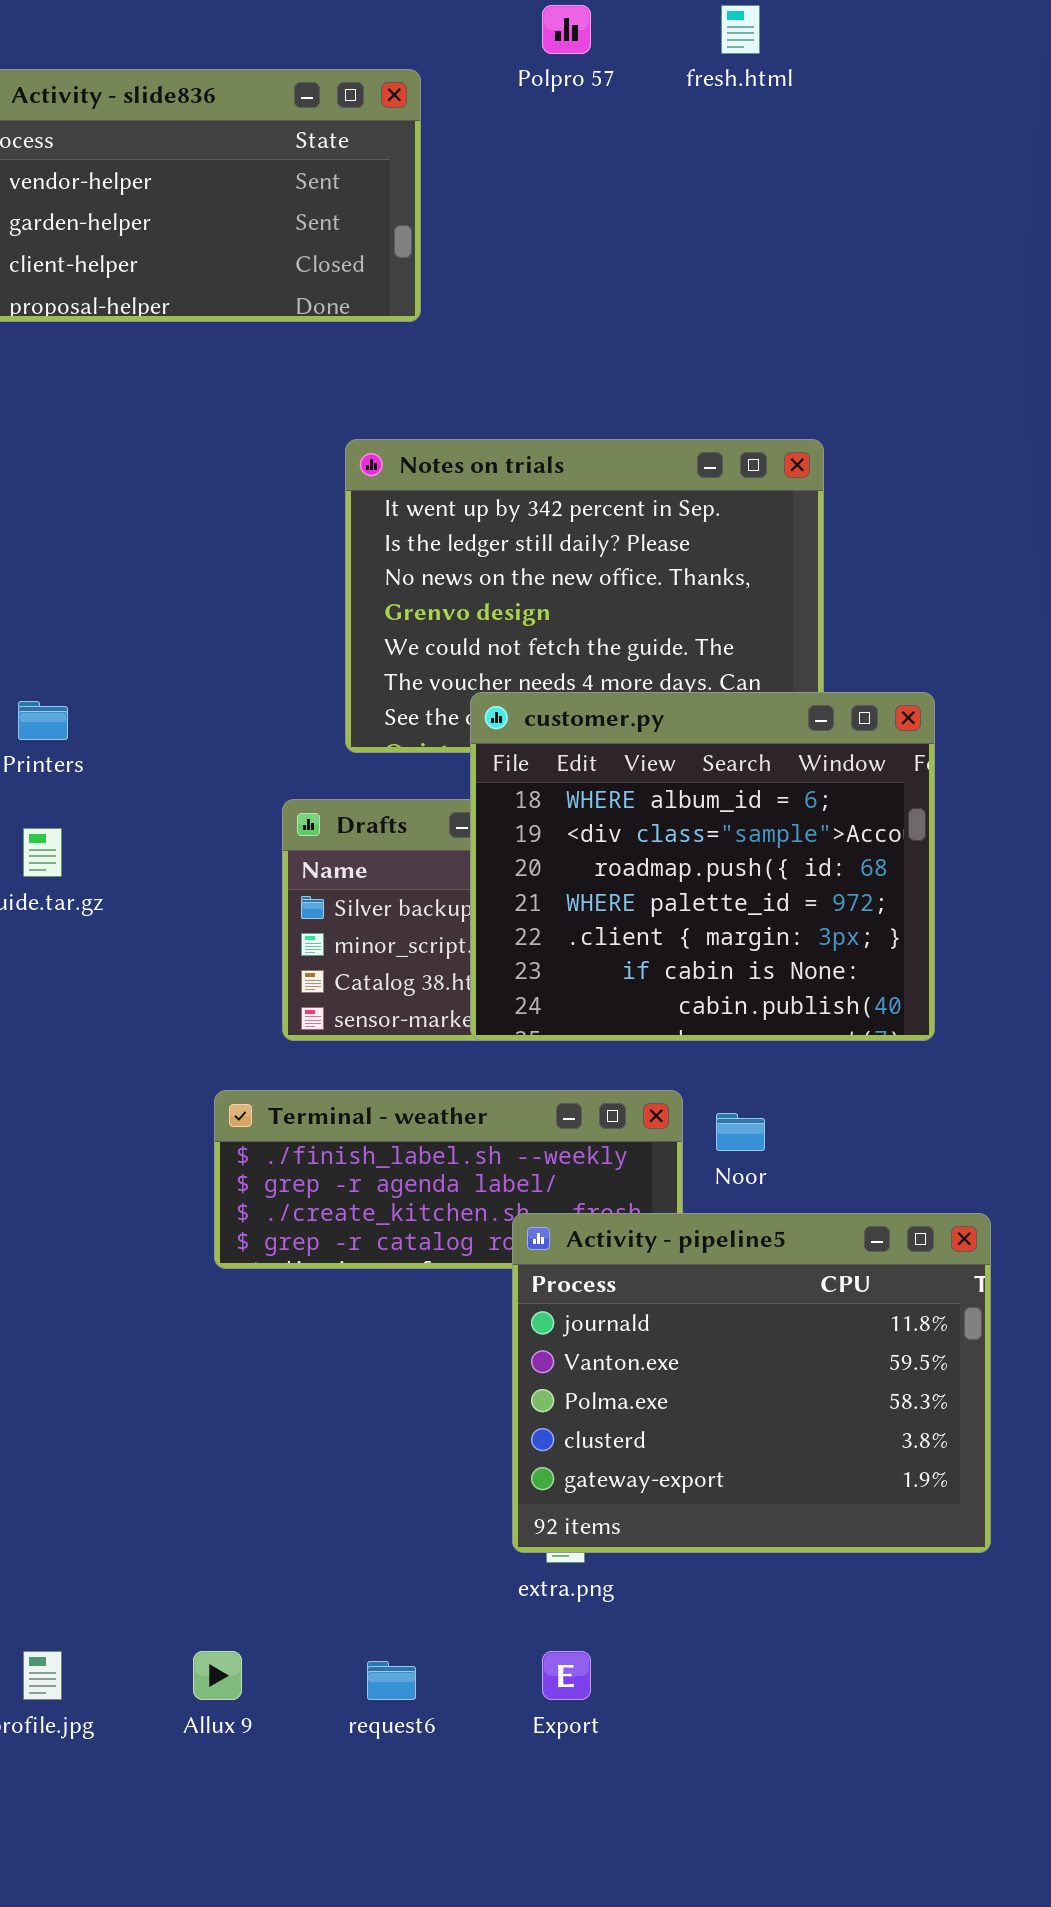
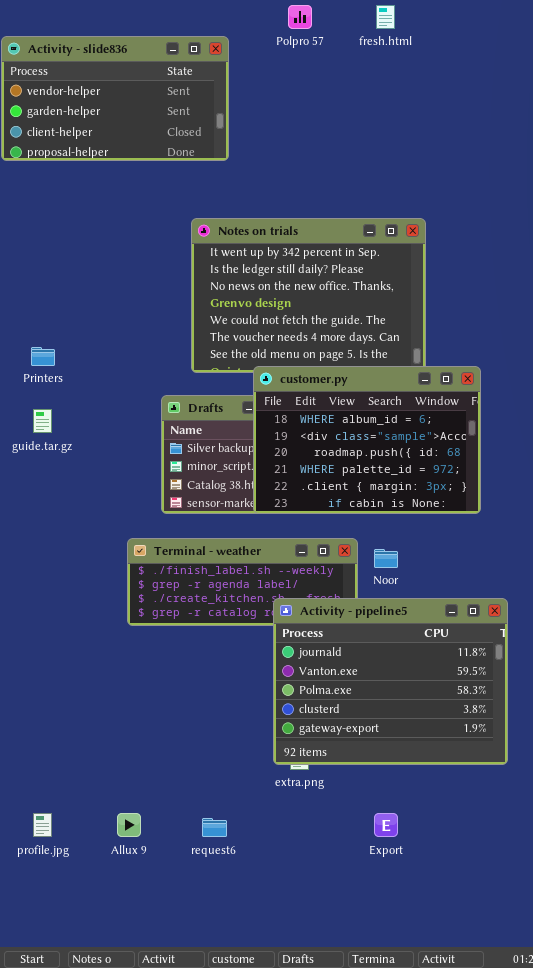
customer.py: [470,692,935,1041] -> [253,366,481,514], resized
Export: [542,1651,591,1700] -> [374,813,398,837], moved

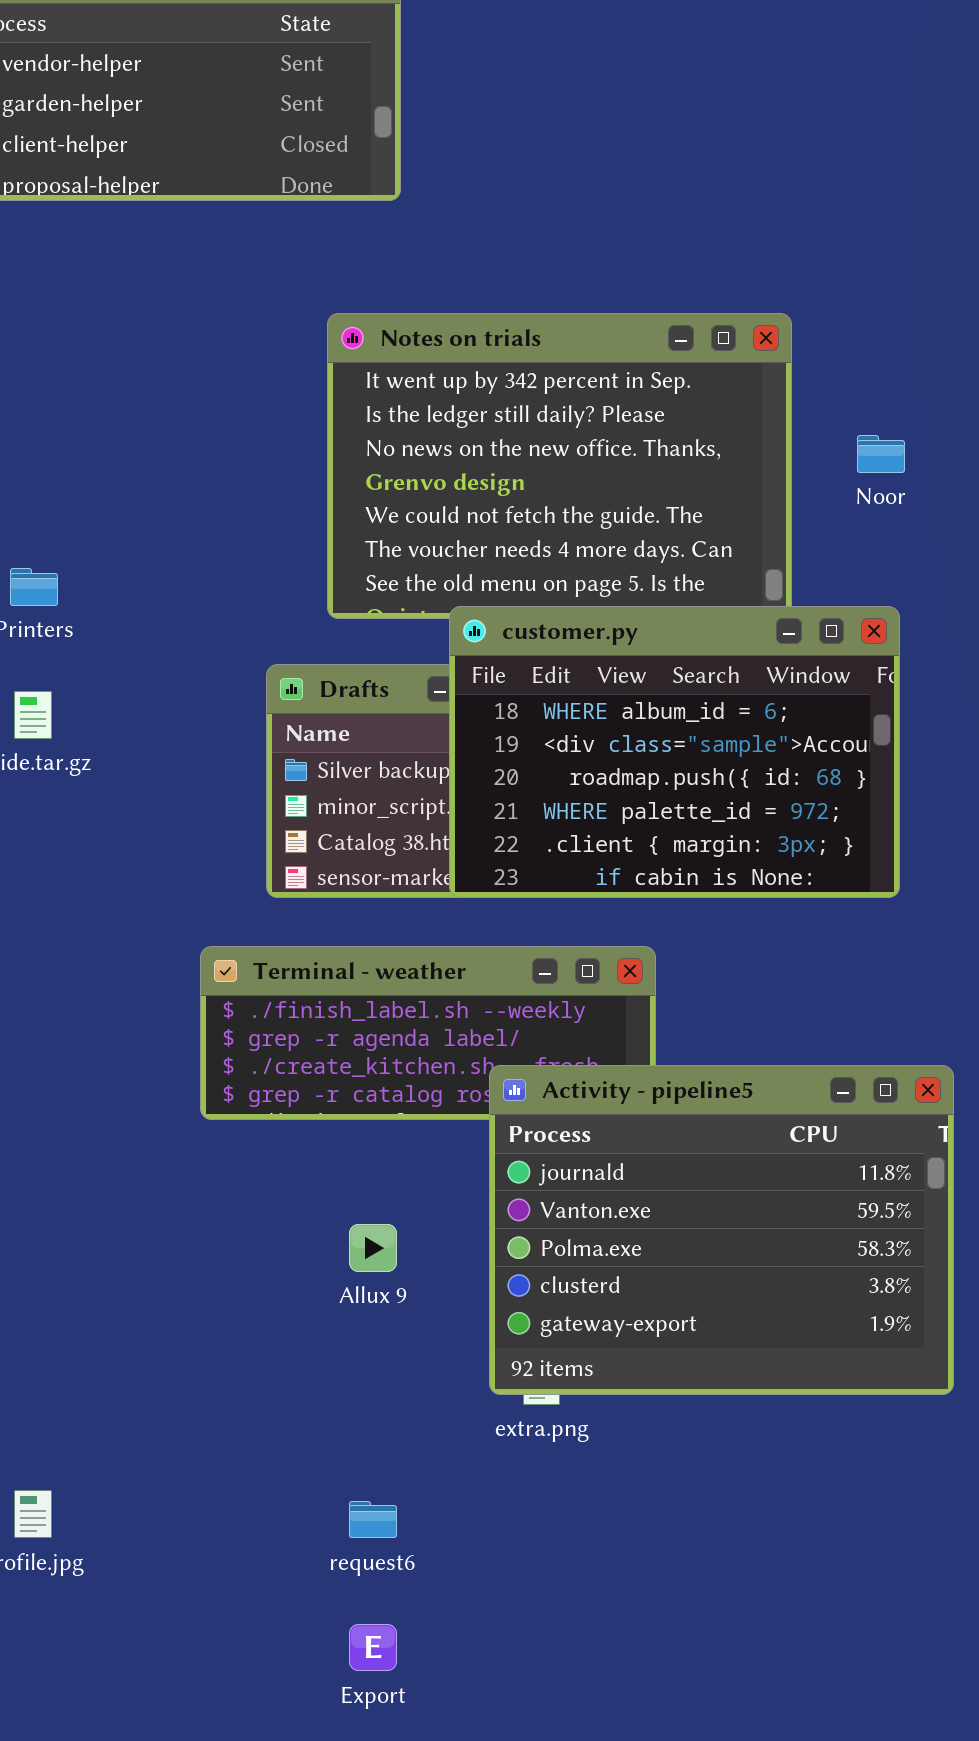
Noor: [374,549,398,568] -> [857,435,905,473], moved
Allux 9: [117,813,141,837] -> [349,1224,397,1272], moved
Export: [374,813,398,837] -> [349,1624,397,1671], moved

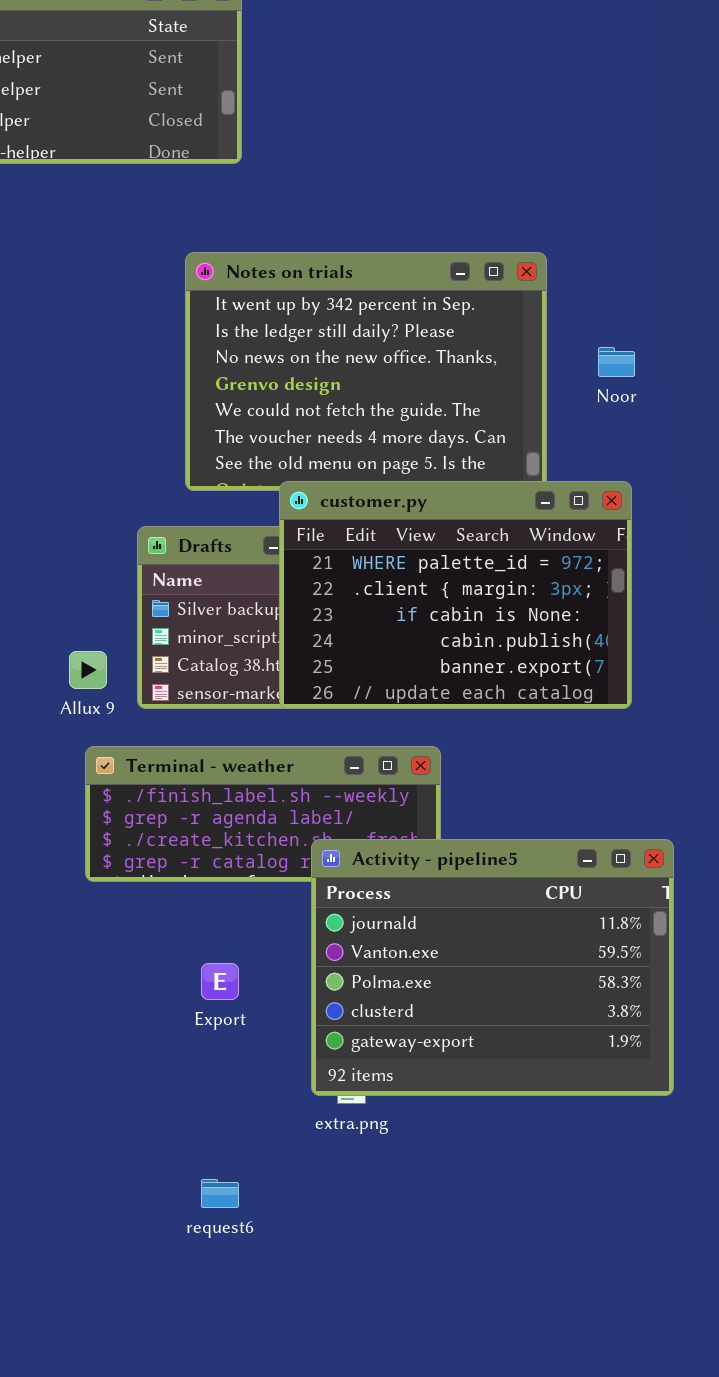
customer.py: [449,606,900,898] -> [279,481,632,709], scrolled down 3 rows
Allux 9: [349,1224,397,1272] -> [69,651,107,689], moved
Export: [349,1624,397,1671] -> [201,963,239,1000], moved

